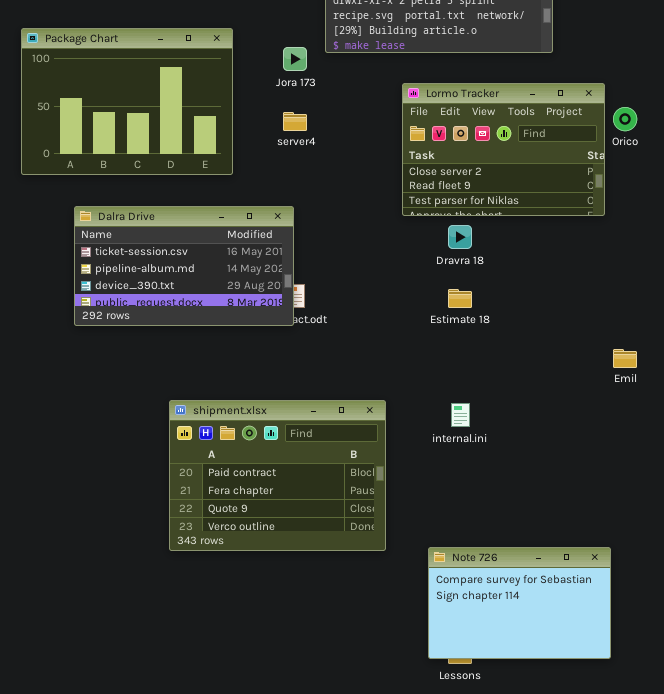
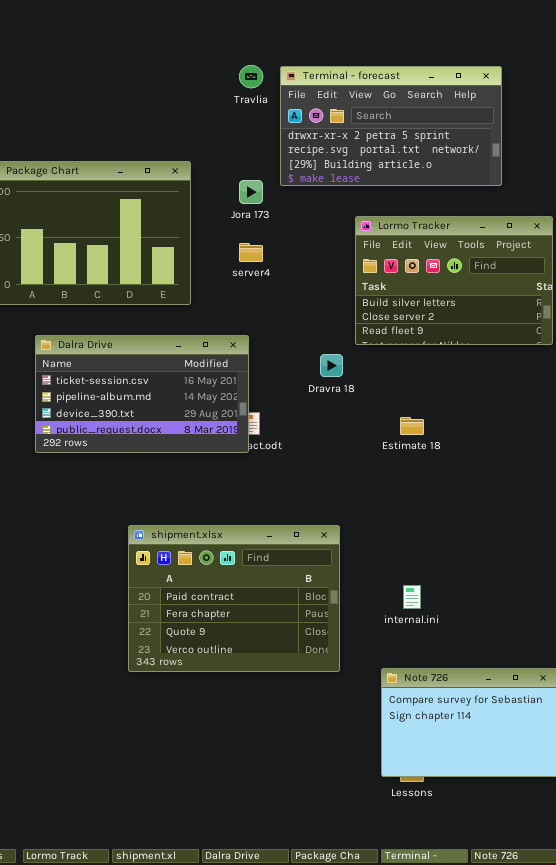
Lormo Tracker: [402,83,605,216] -> [355,216,553,345], scrolled up 1 row
Dravra 18: [448,225,472,249] -> [320,354,343,377], moved
internal.ini: [451,403,470,427] -> [403,585,421,609], moved

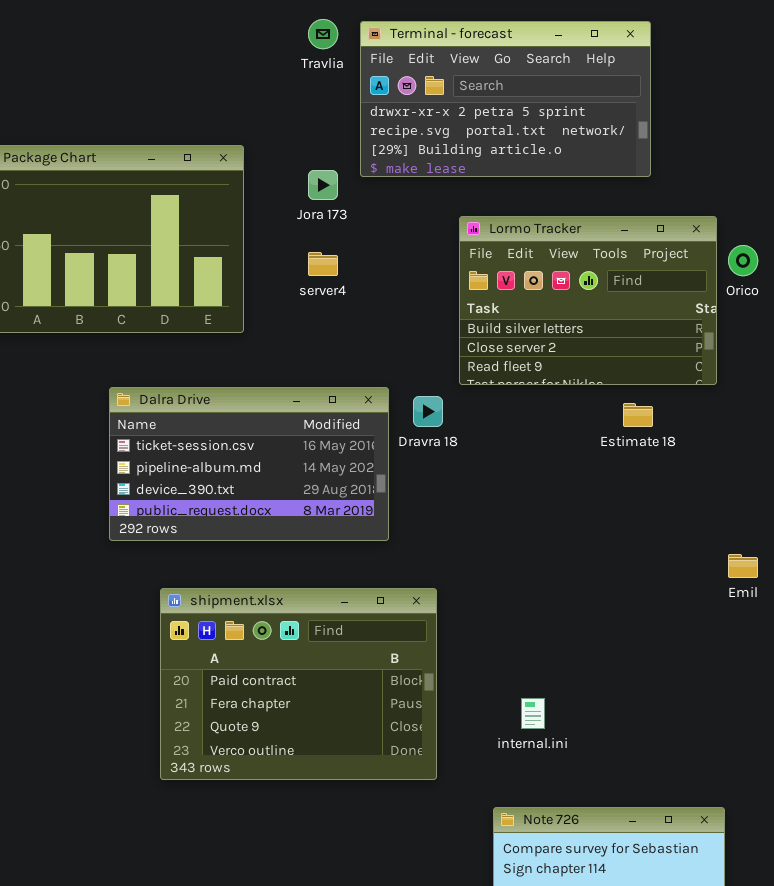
Dalra Drive: [35,335,249,453] -> [109,387,389,541], moved
Estimate 18: [400,417,424,435] -> [623,403,653,427], moved
shipment.xlsx: [128,525,340,672] -> [160,588,437,780], moved

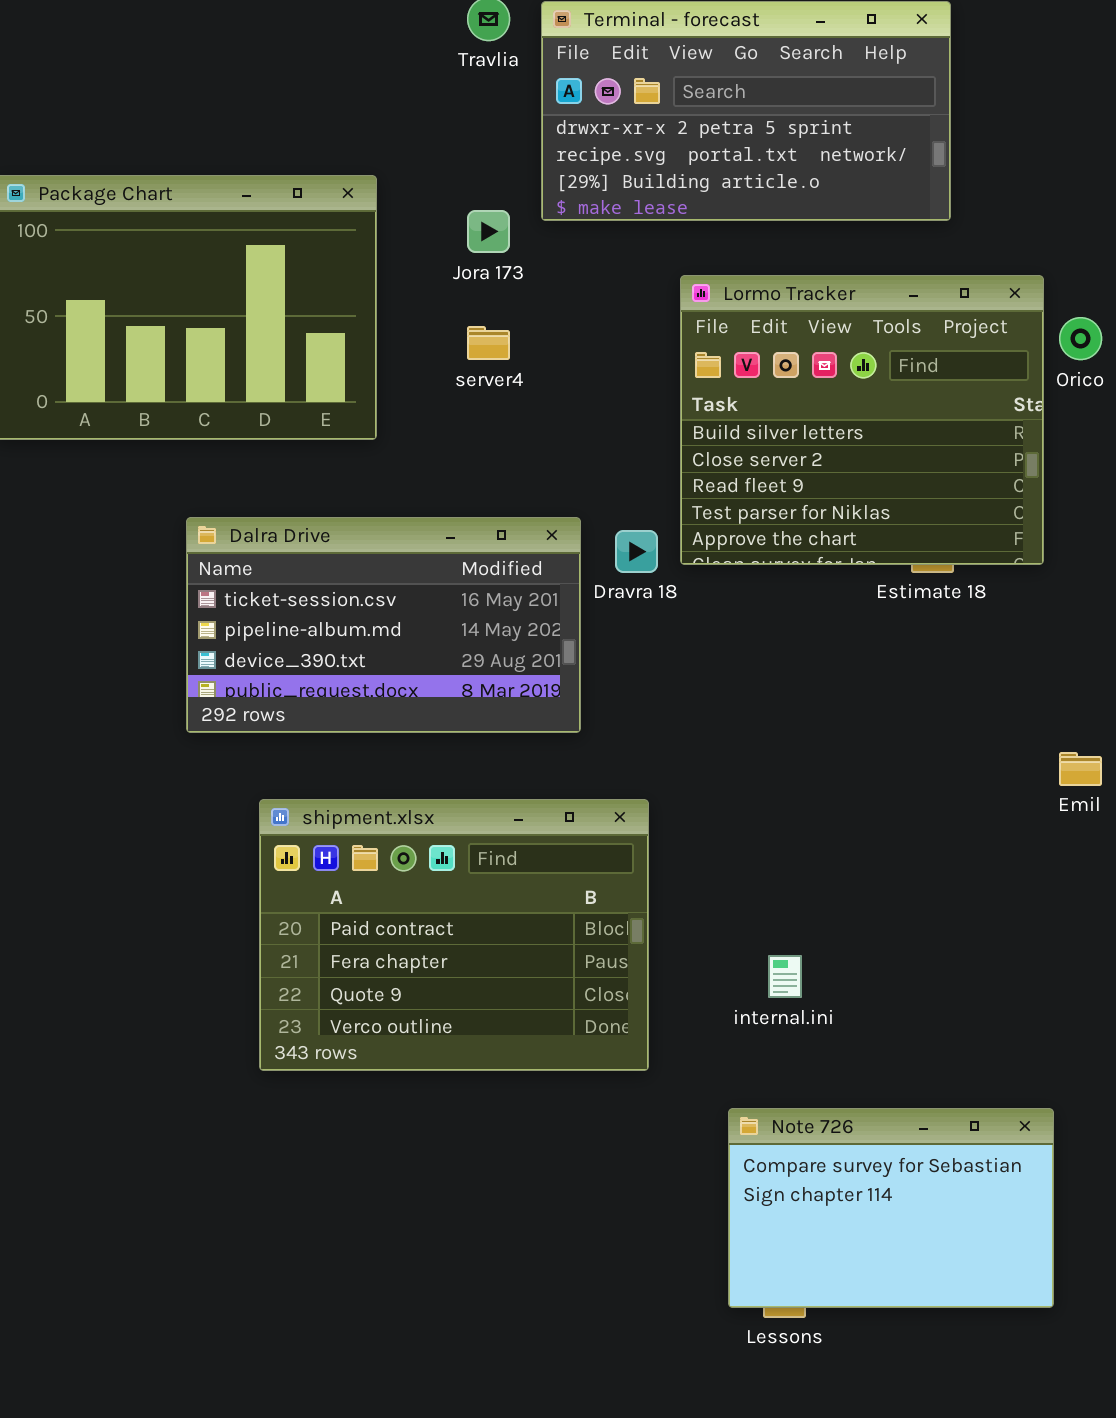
Lormo Tracker: [459,216,717,385] -> [680,275,1044,565], resized

